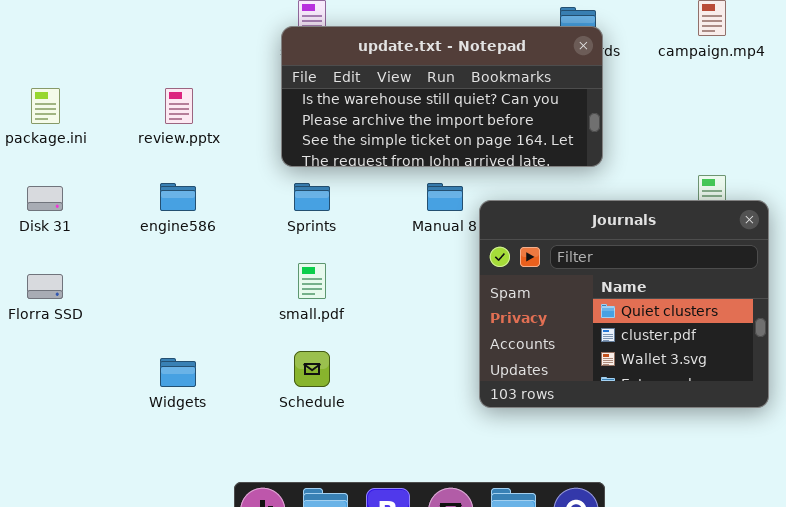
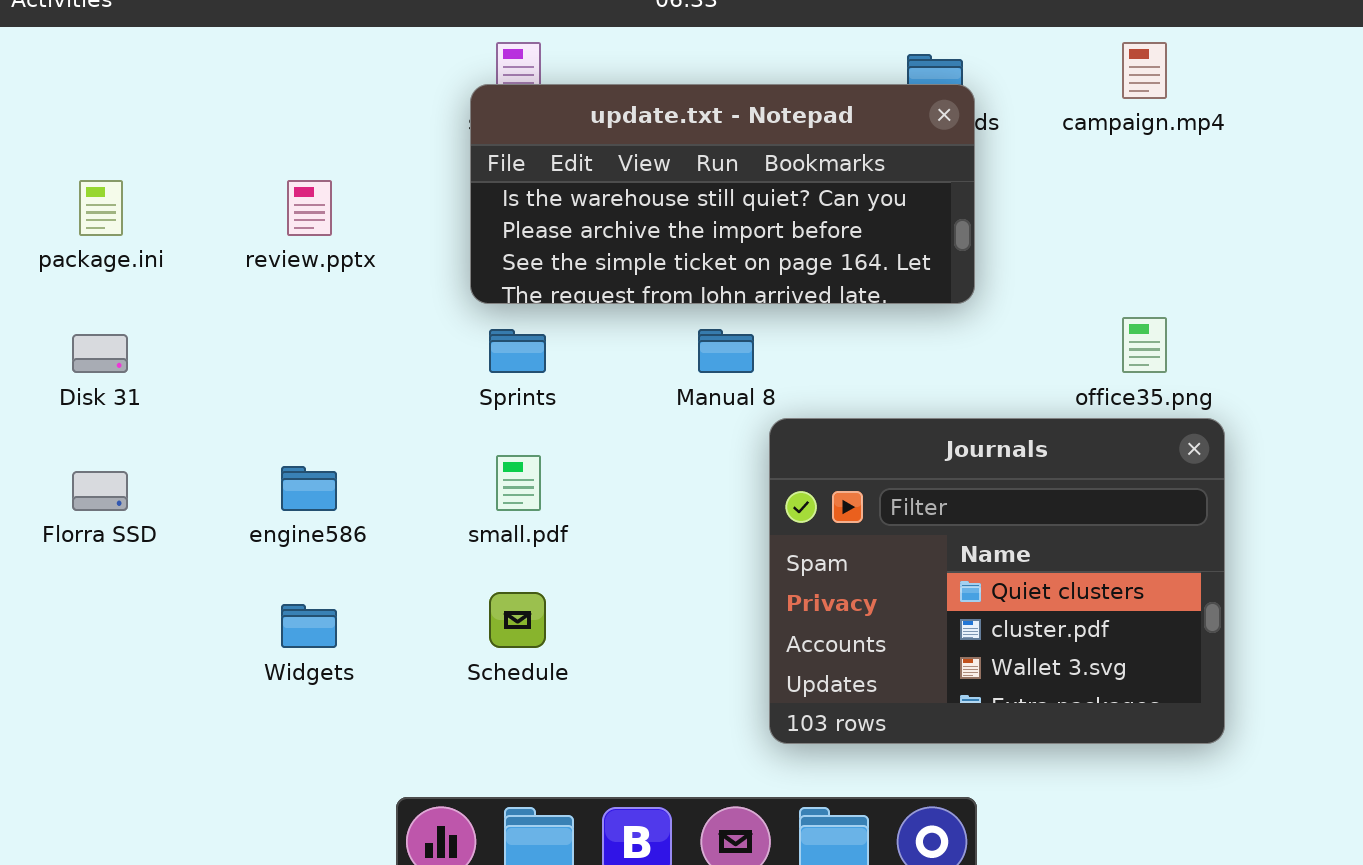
engine586: [160,183,196,211] -> [281,466,337,511], moved
Journals: [479,200,769,408] -> [769,418,1225,744], moved

